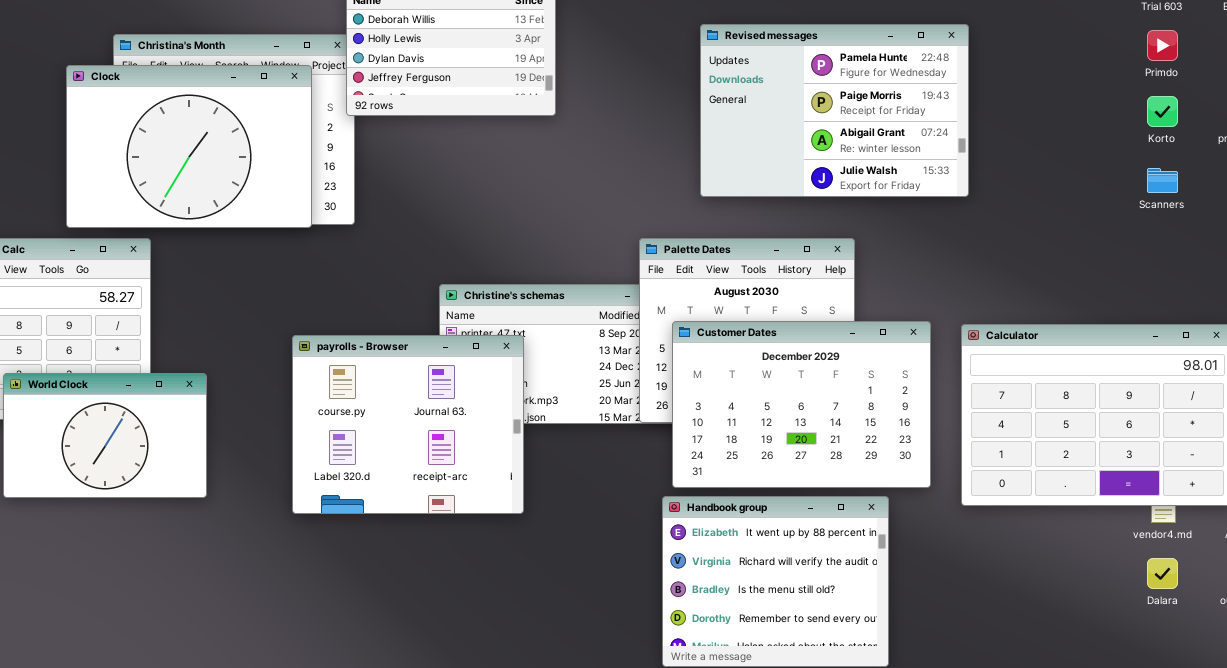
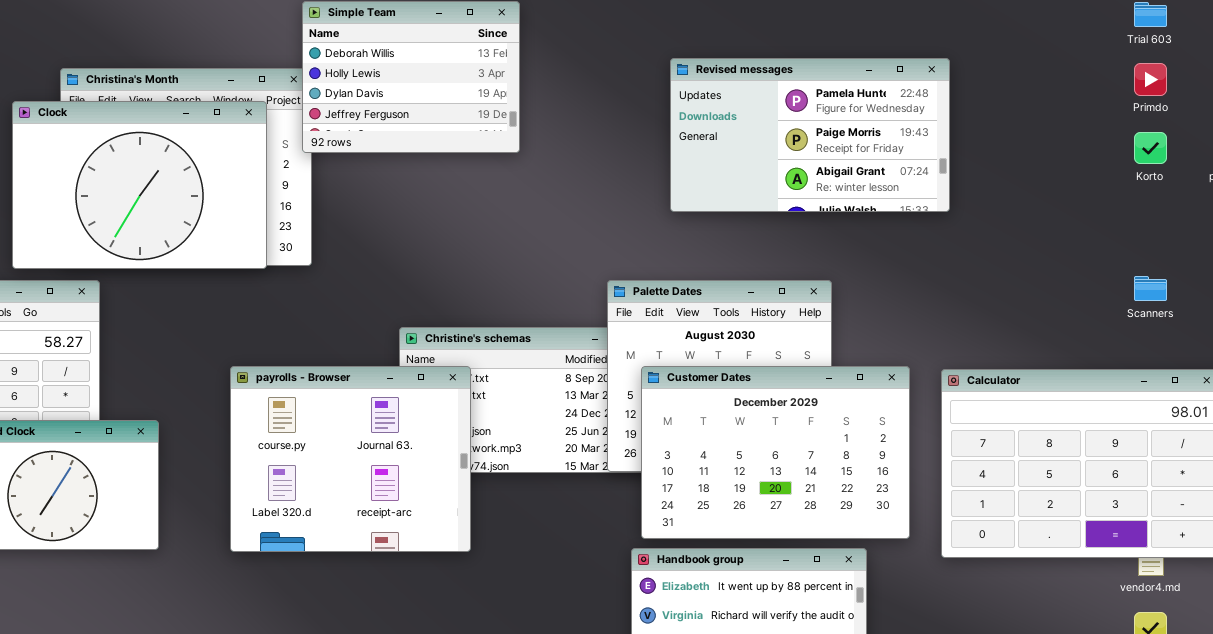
Revised messages: [700,24,969,197] -> [670,58,950,212], resized
Scanners: [1147,168,1178,193] -> [1134,276,1167,301], moved
payrolls - Browser: [292,335,524,514] -> [230,366,471,552], moved

